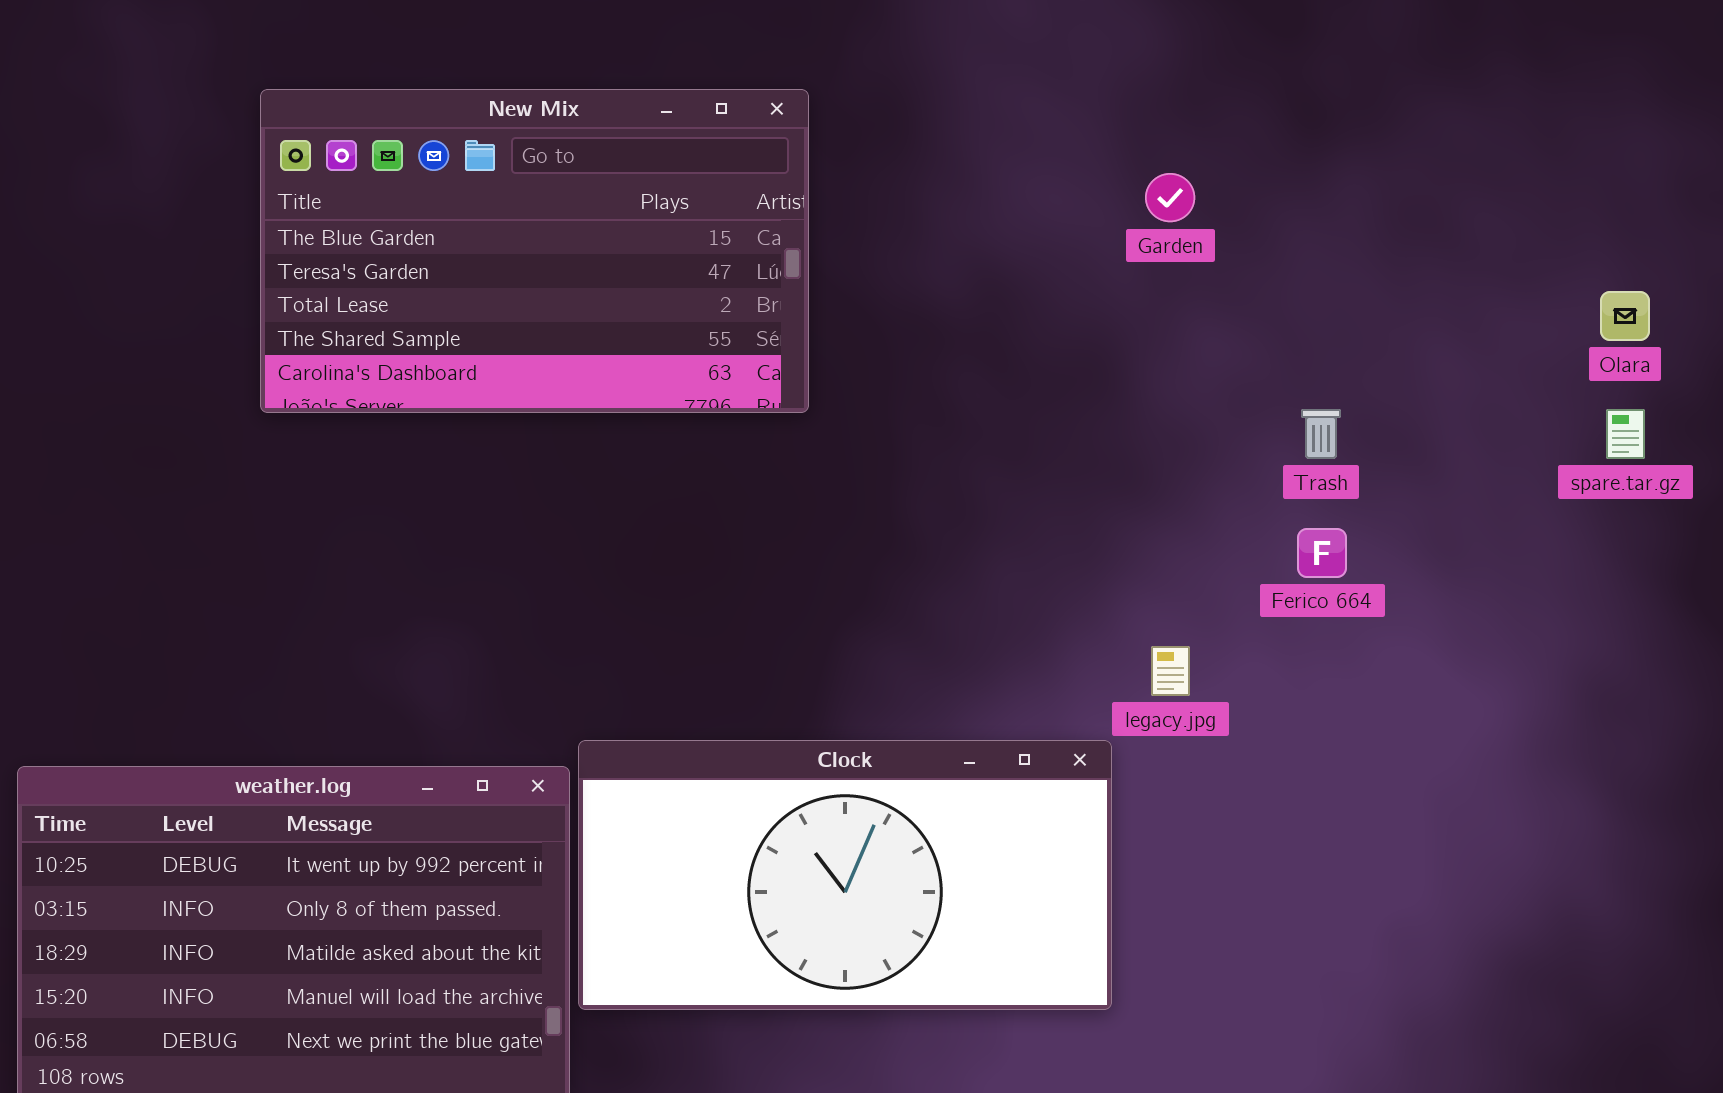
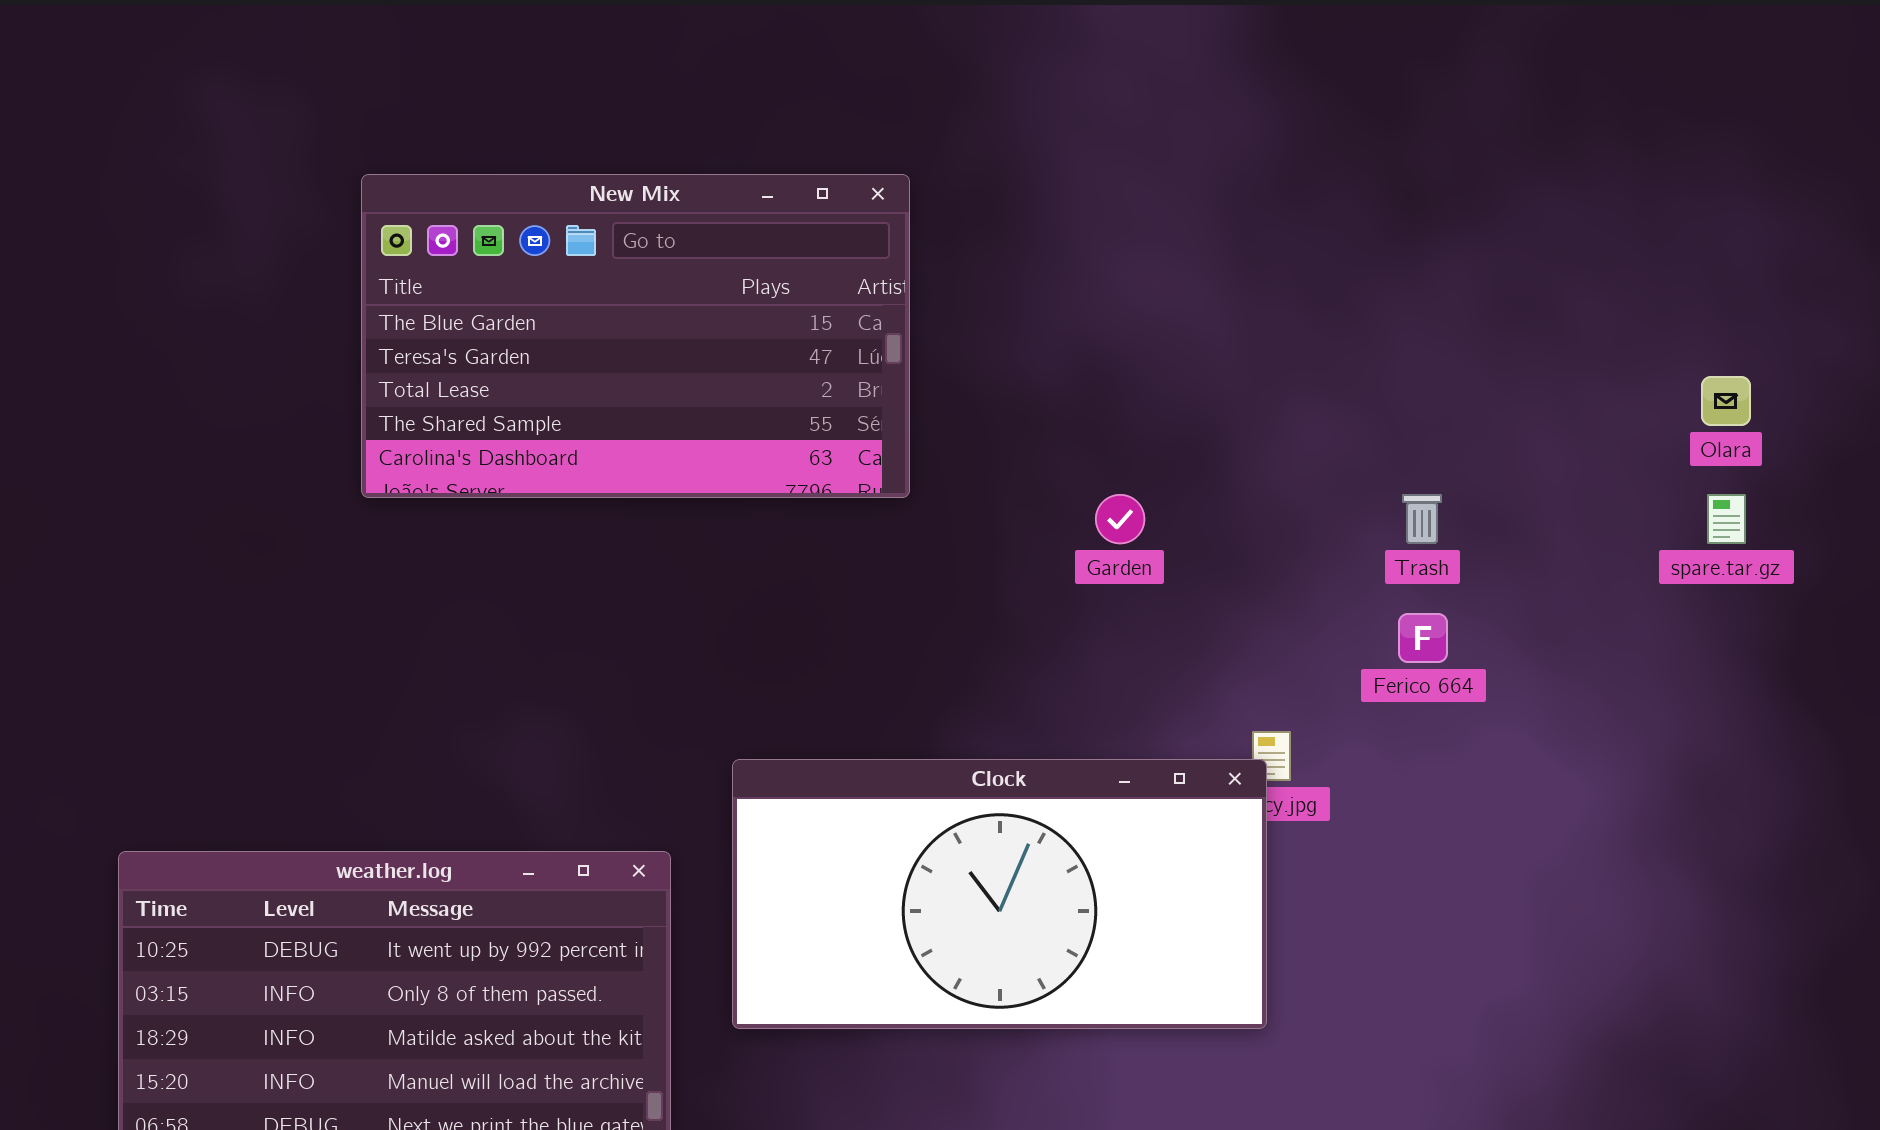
Garden: [1145,173,1195,222] -> [1095,494,1145,544], moved
Clock: [578,740,1112,1010] -> [732,759,1267,1029], moved

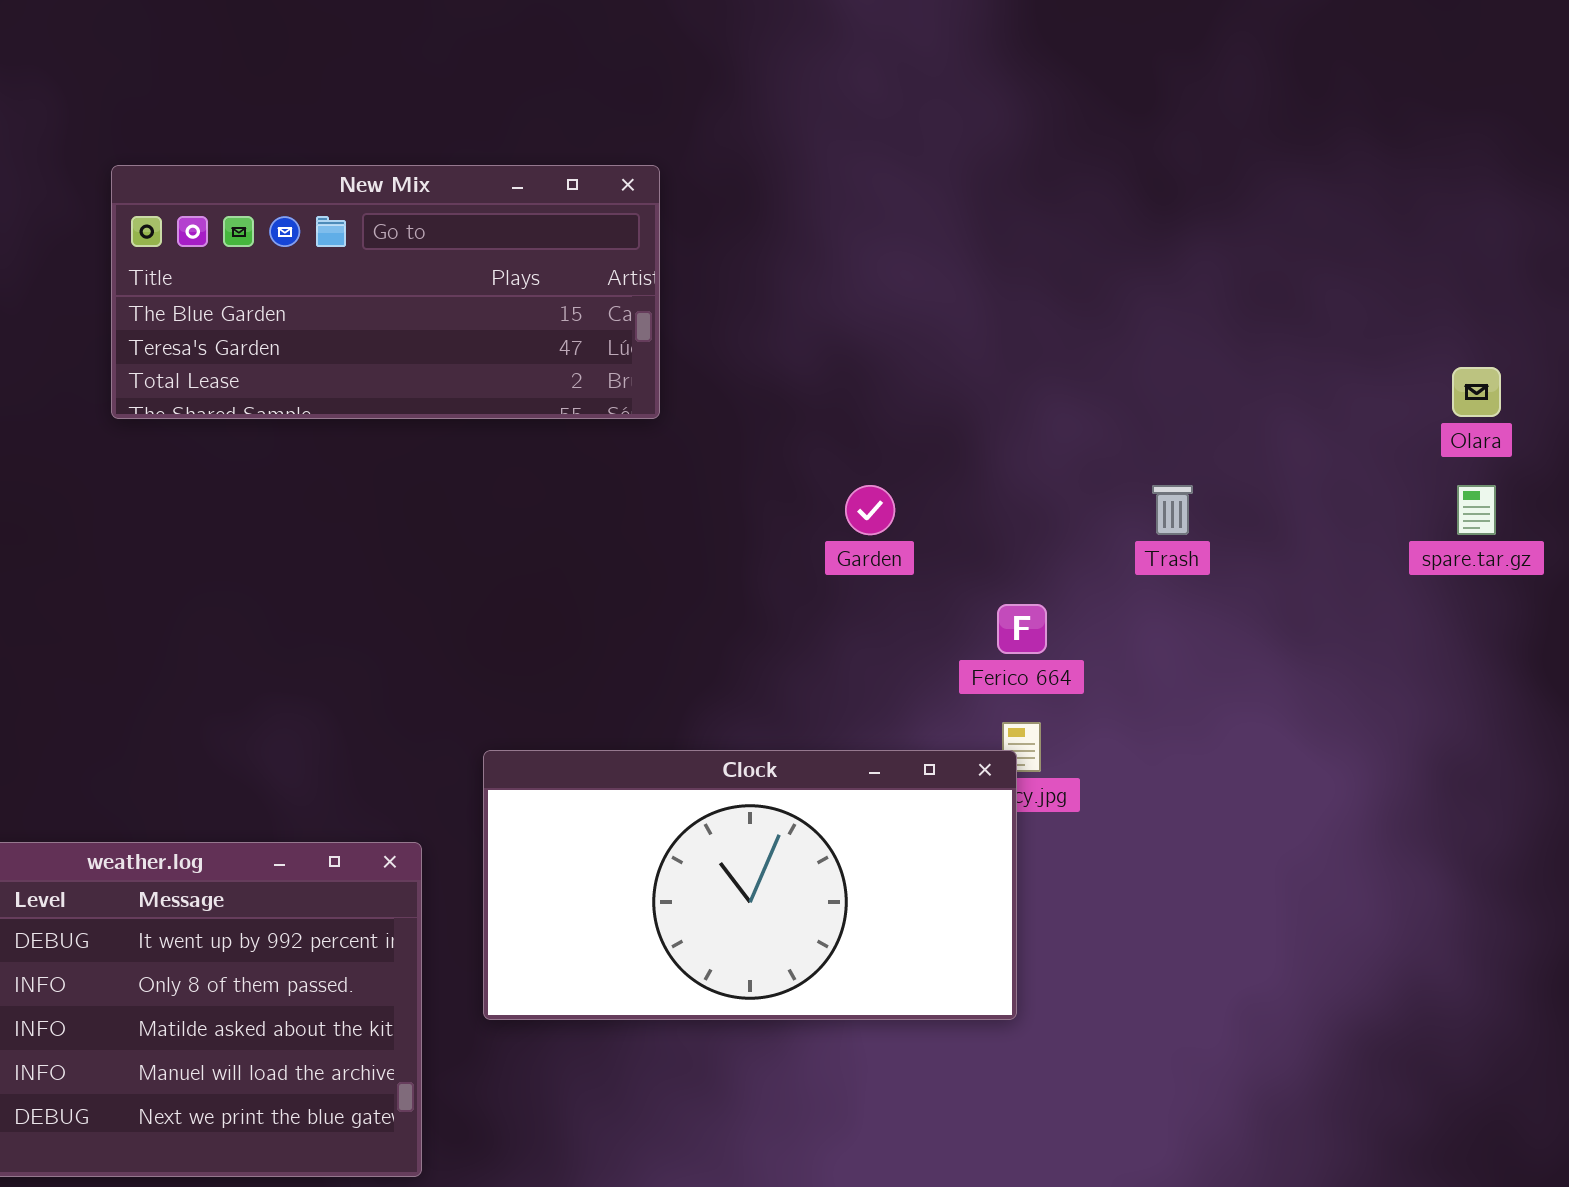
New Mix: [361,174,910,498] -> [111,165,660,419], resized
Ferico 664: [1398,613,1448,663] -> [997,604,1047,654], moved

